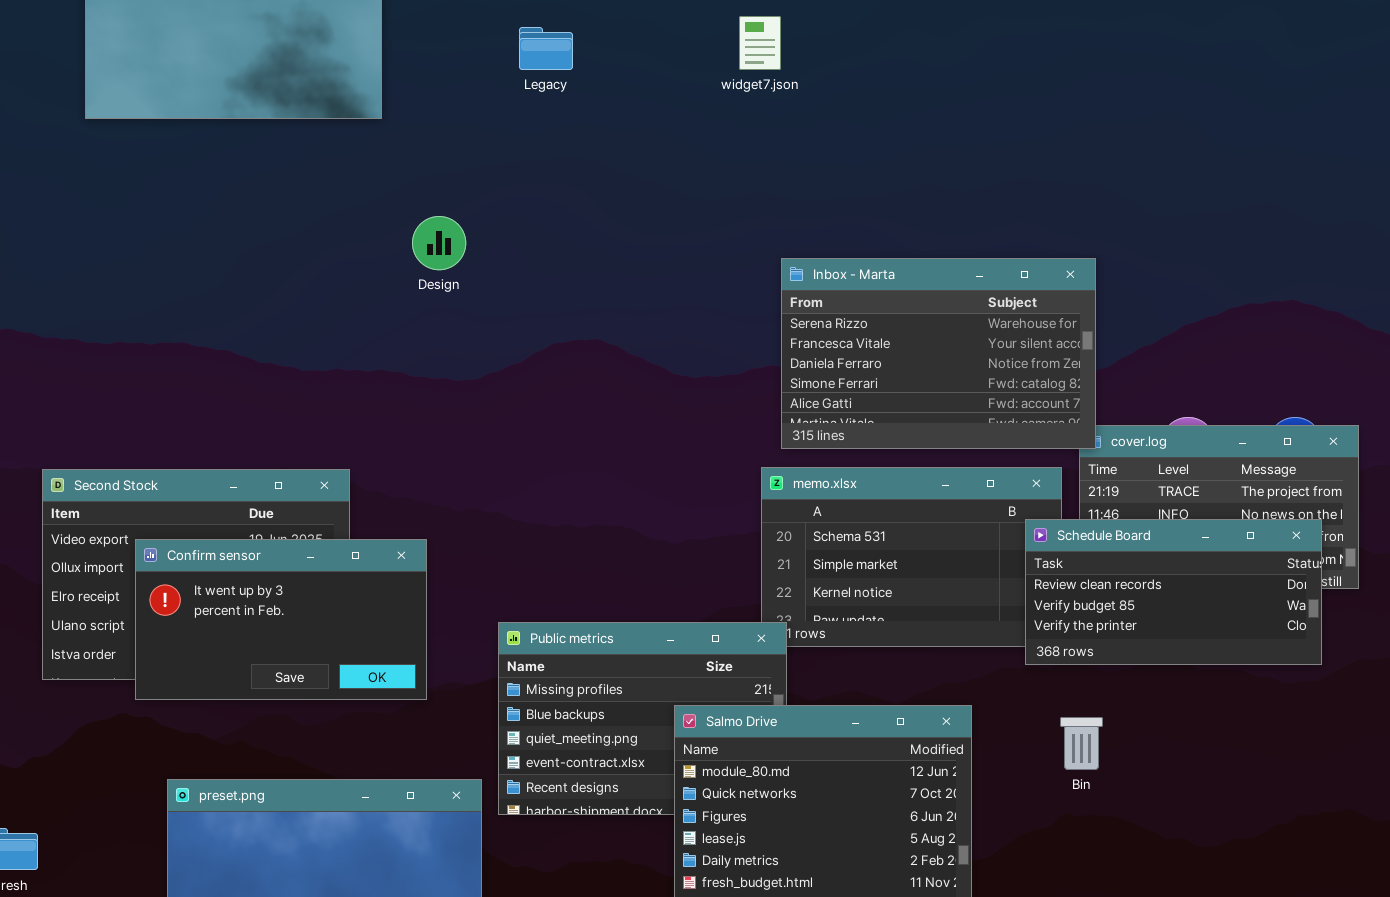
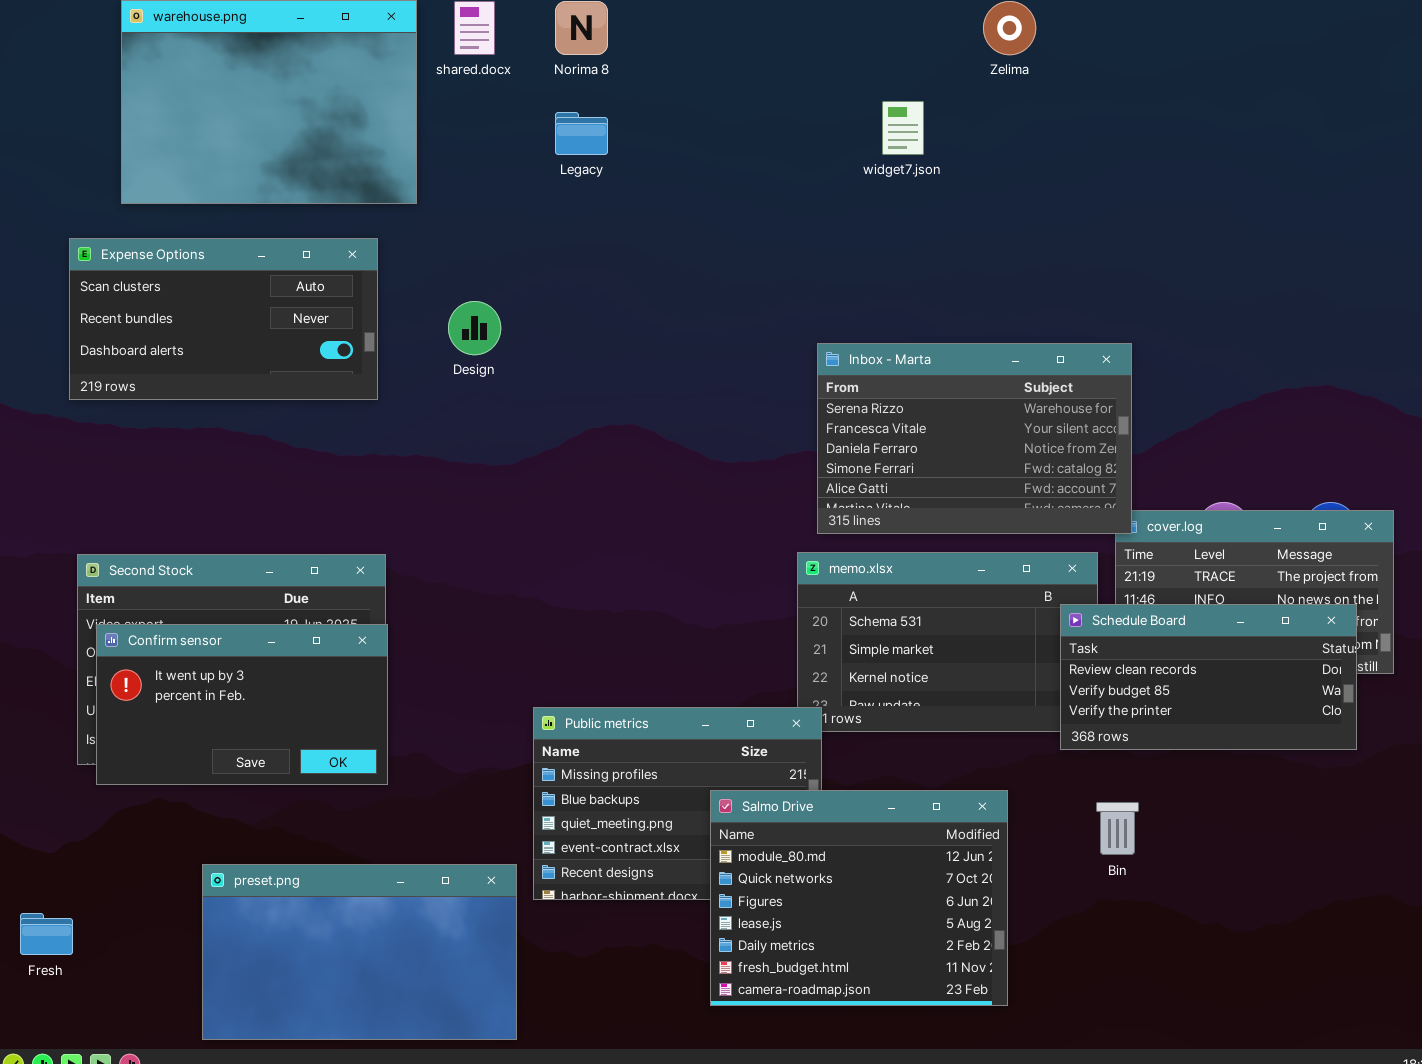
widget7.json: [739,16,781,70] -> [882,101,924,155], moved
Expense Options: none -> [69,238,378,400], opened
Confirm sensor: [135,539,427,700] -> [96,624,388,785], moved

